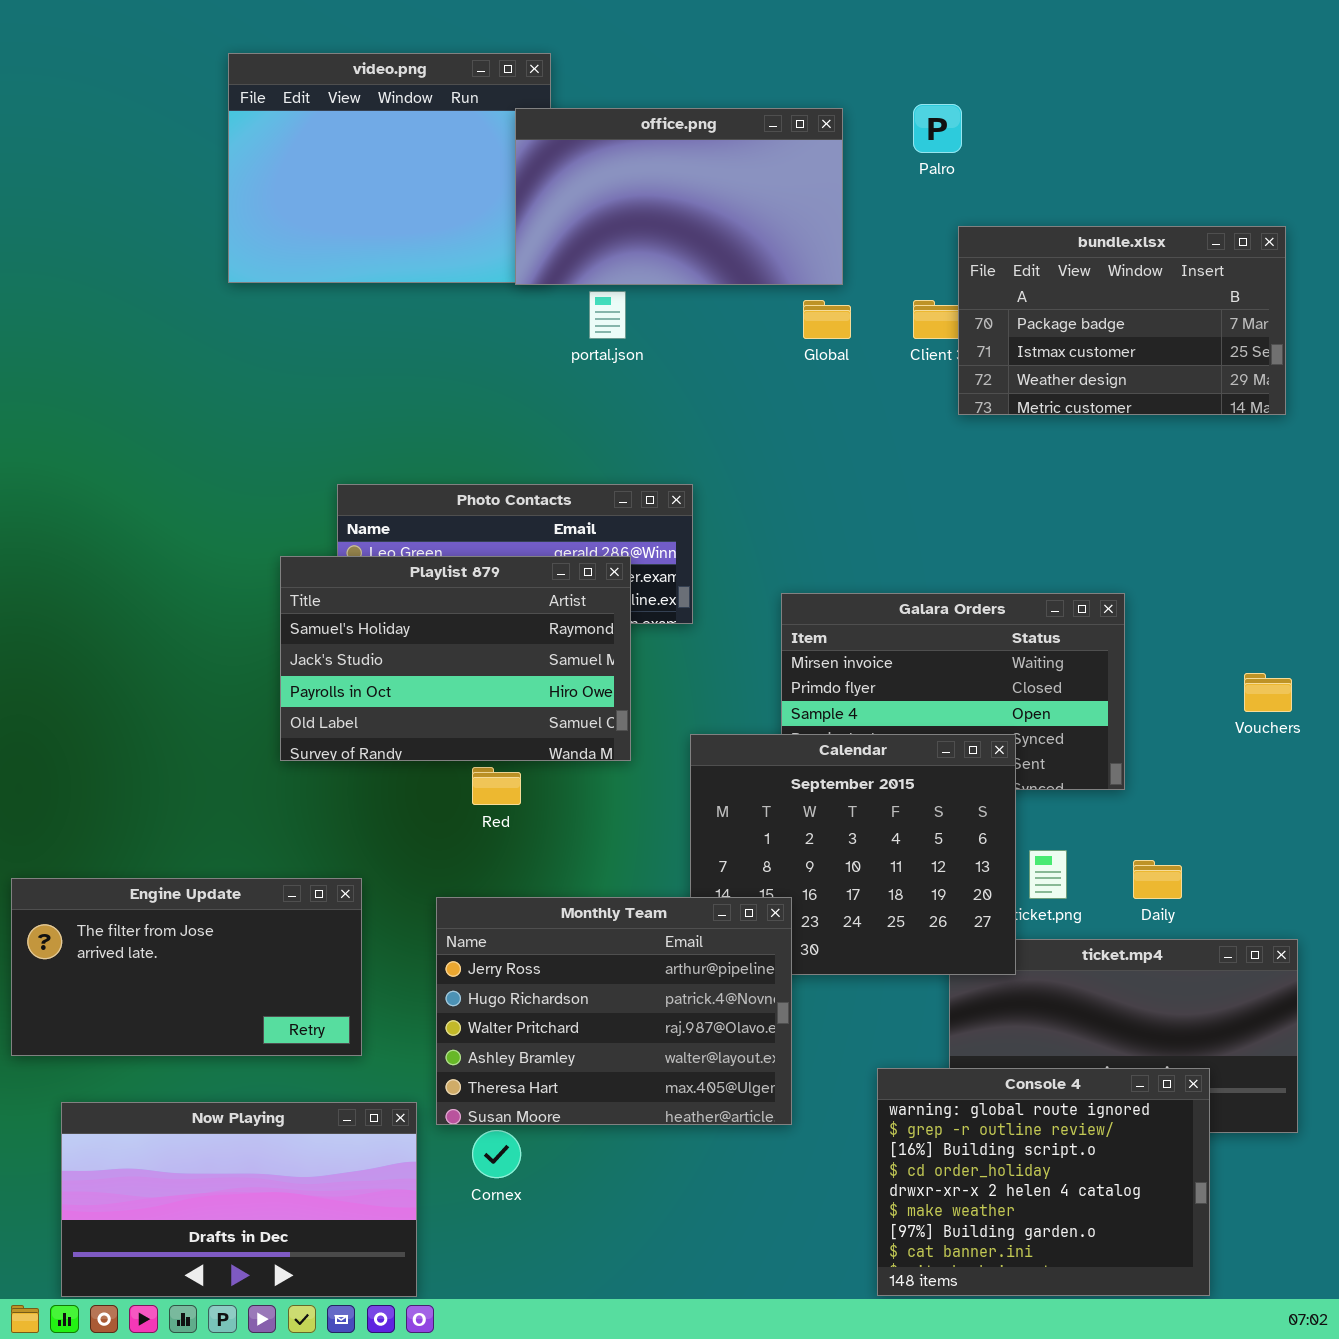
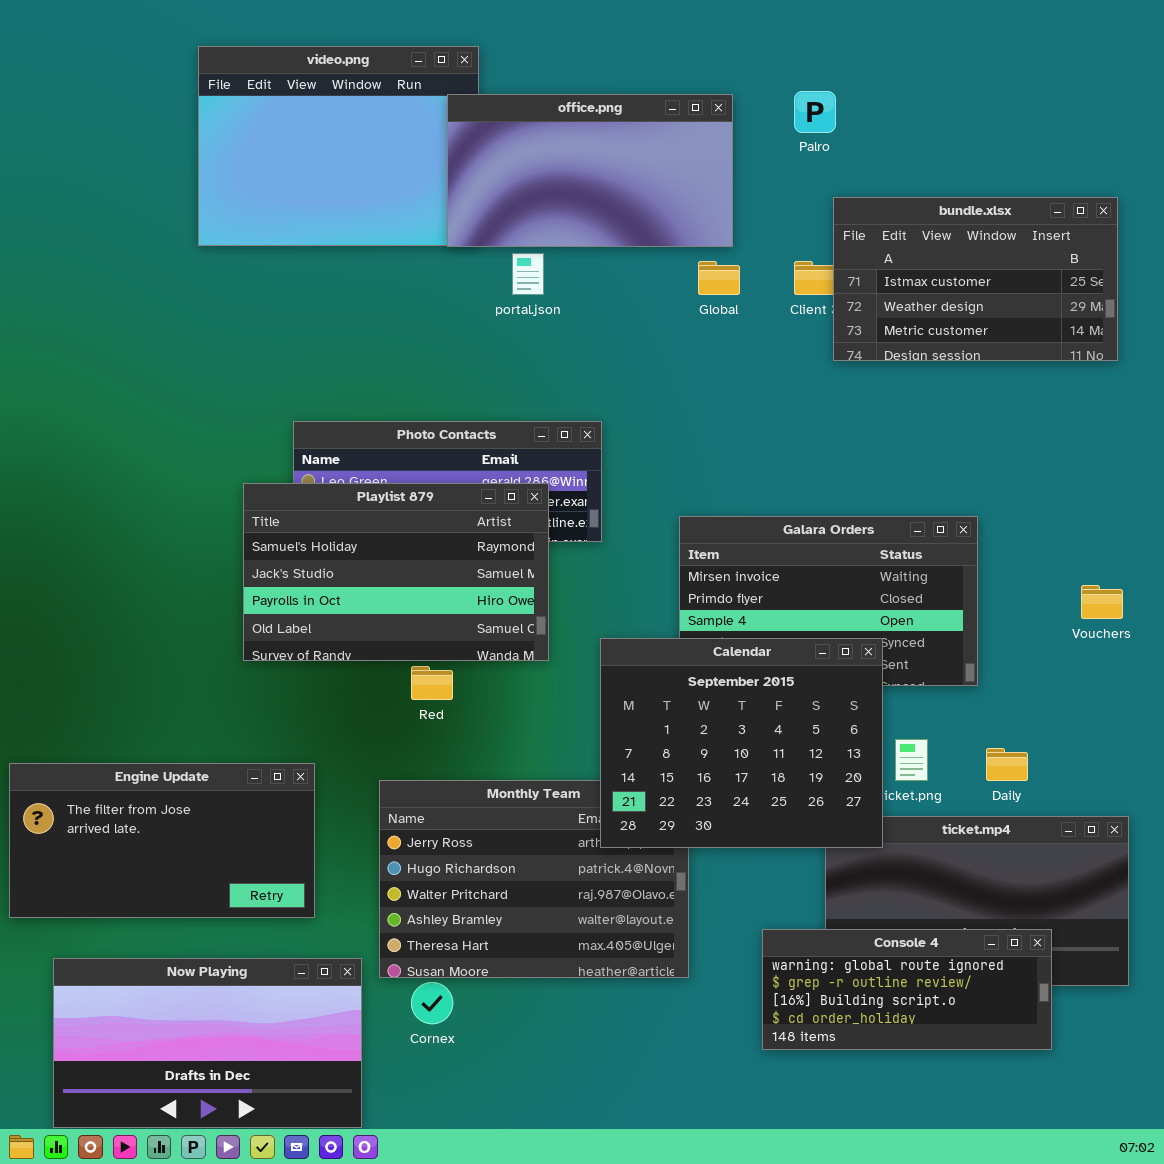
bundle.xlsx: [958,226,1286,415] -> [833,197,1118,361], scrolled down 1 row
Calendar: [690,734,1016,975] -> [600,638,883,848], raised
Console 4: [877,1068,1210,1296] -> [762,929,1052,1050], resized

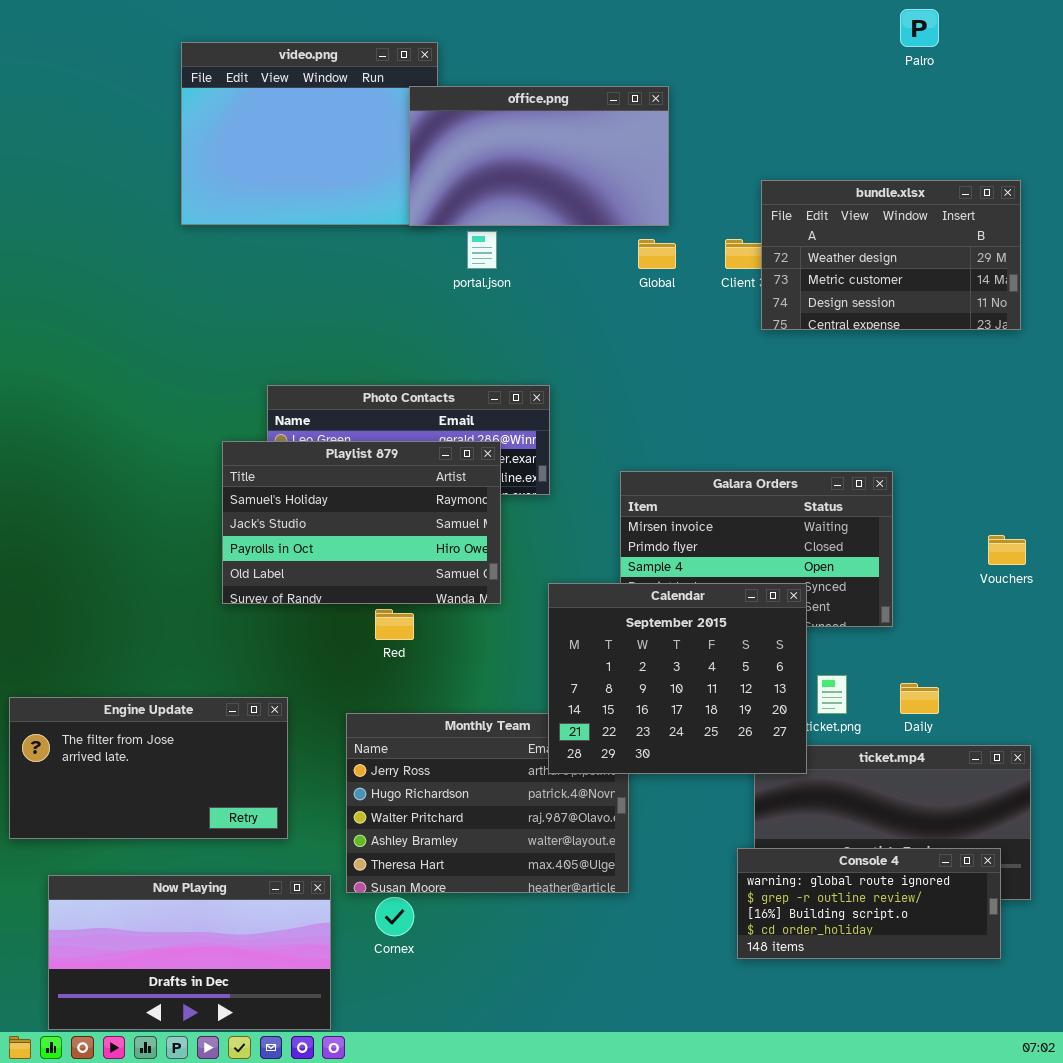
Palro: [794,91,836,133] -> [900,9,939,47], moved
bundle.xlsx: [833,197,1118,361] -> [761,180,1021,330], scrolled down 1 row
Console 4: [762,929,1052,1050] -> [737,848,1001,959], moved

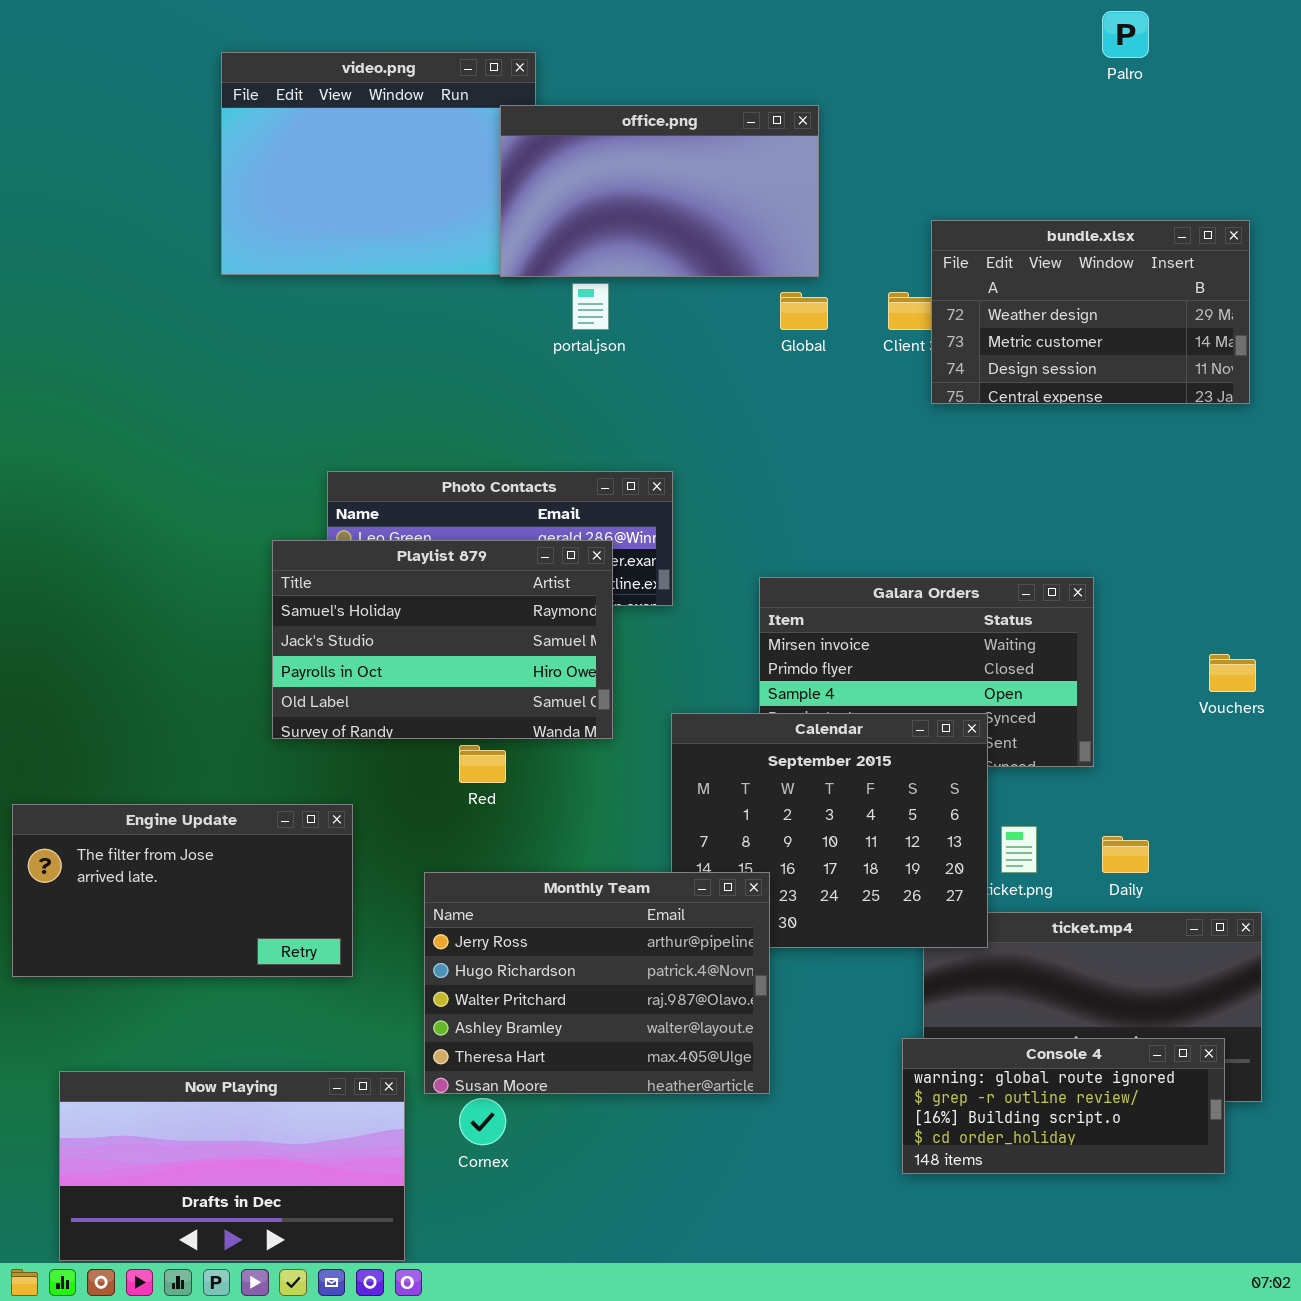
Engine Update: [9,697,288,839] -> [12,804,353,977], moved
Monthly Team: [346,713,629,893] -> [424,872,770,1094], raised

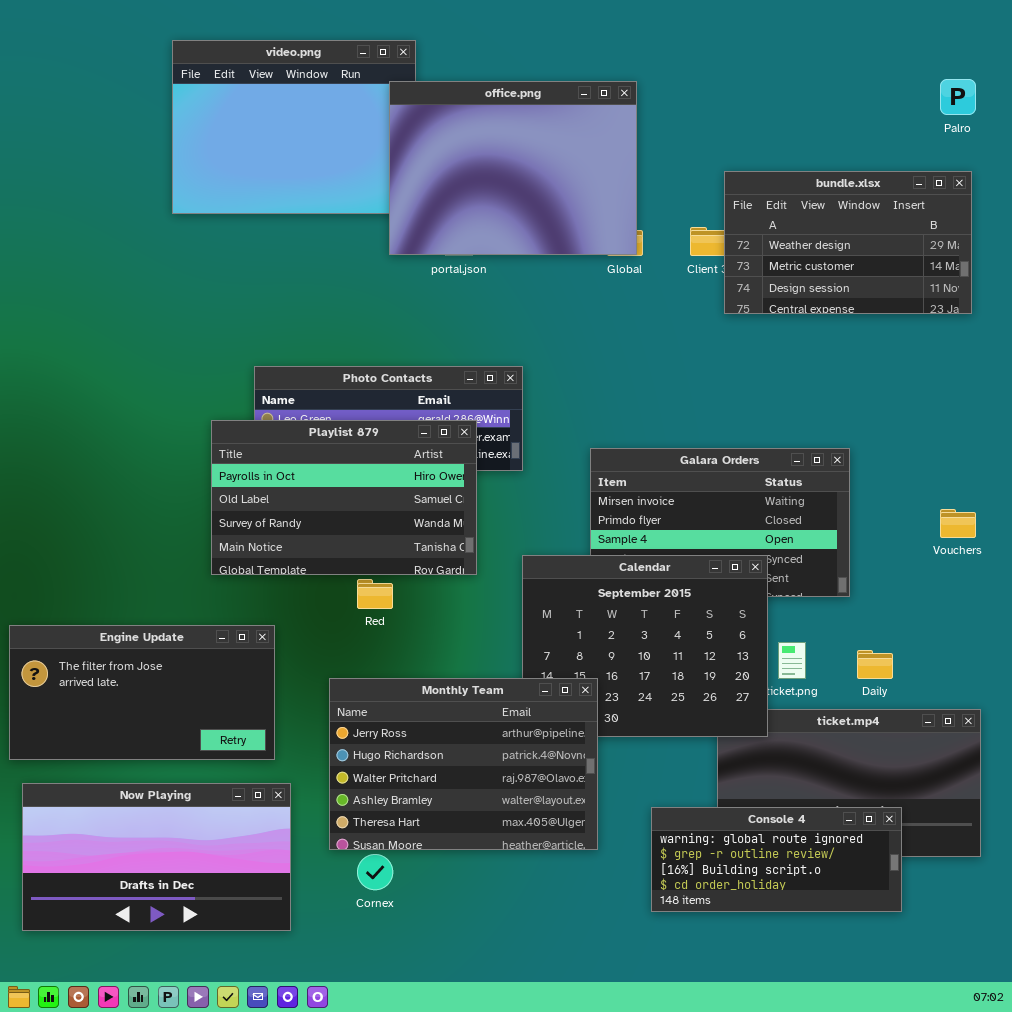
Palro: [1102,11,1149,58] -> [940,79,976,115], moved
office.png: [500,105,819,277] -> [389,81,637,255], resized
Playlist 879: [272,540,613,739] -> [211,420,477,575], scrolled down 2 rows
Console 4: [902,1038,1225,1174] -> [651,807,902,912], moved
Now Playing: [59,1071,405,1261] -> [22,783,291,931], moved

